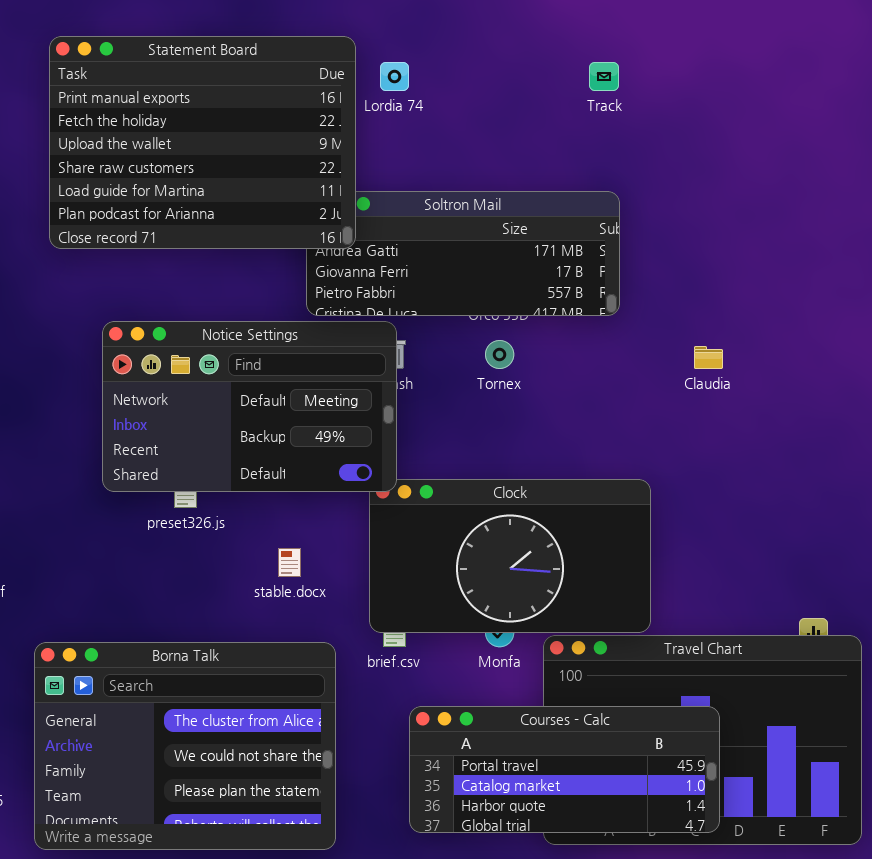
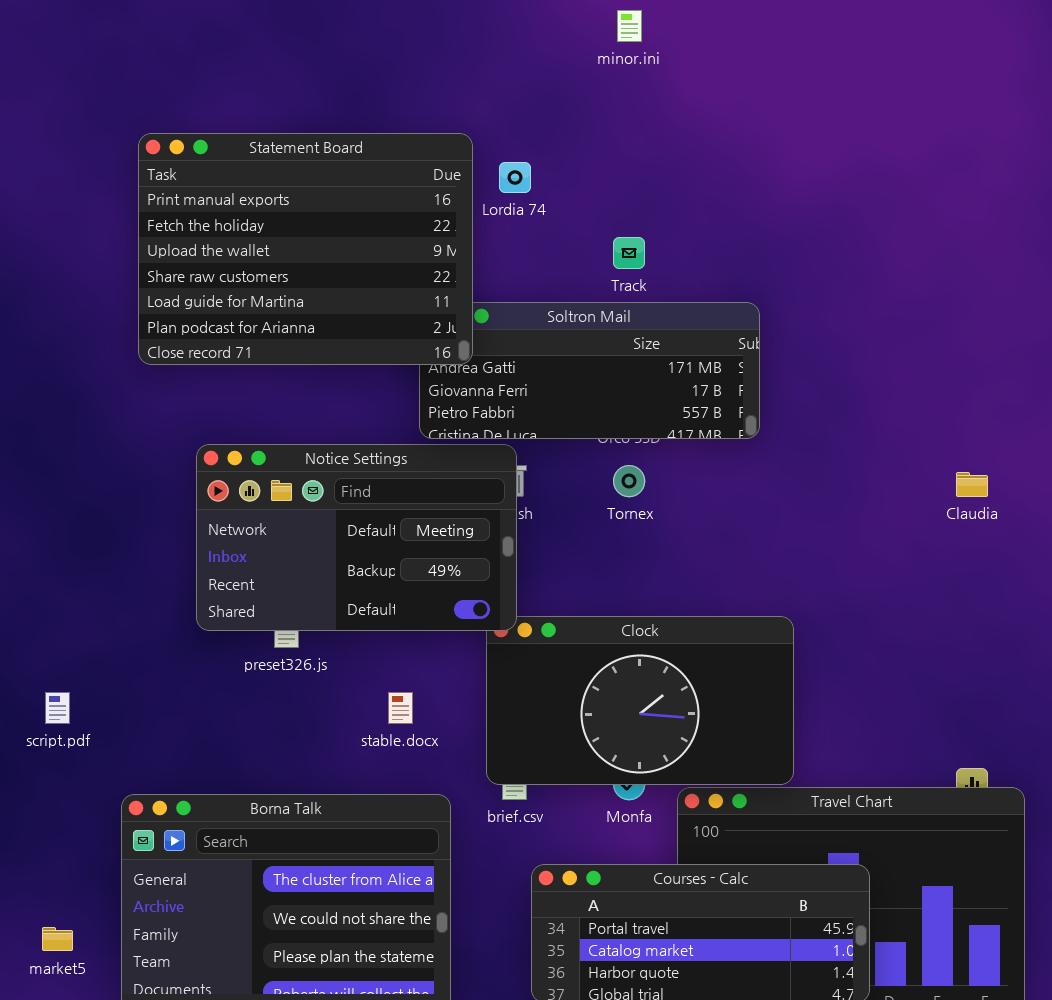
Track: [589,62,619,91] -> [613,237,645,269], moved
Claudia: [694,346,723,369] -> [956,472,988,497], moved

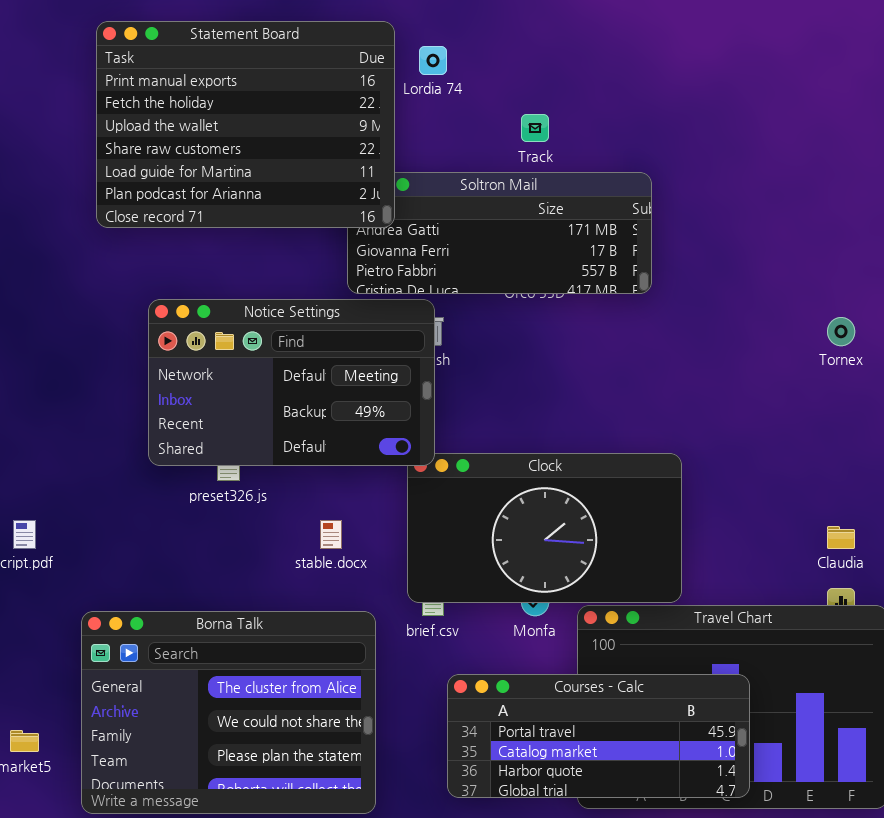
Tornex: [613,465,645,497] -> [827,317,855,346], moved
Claudia: [956,472,988,497] -> [827,526,855,549], moved

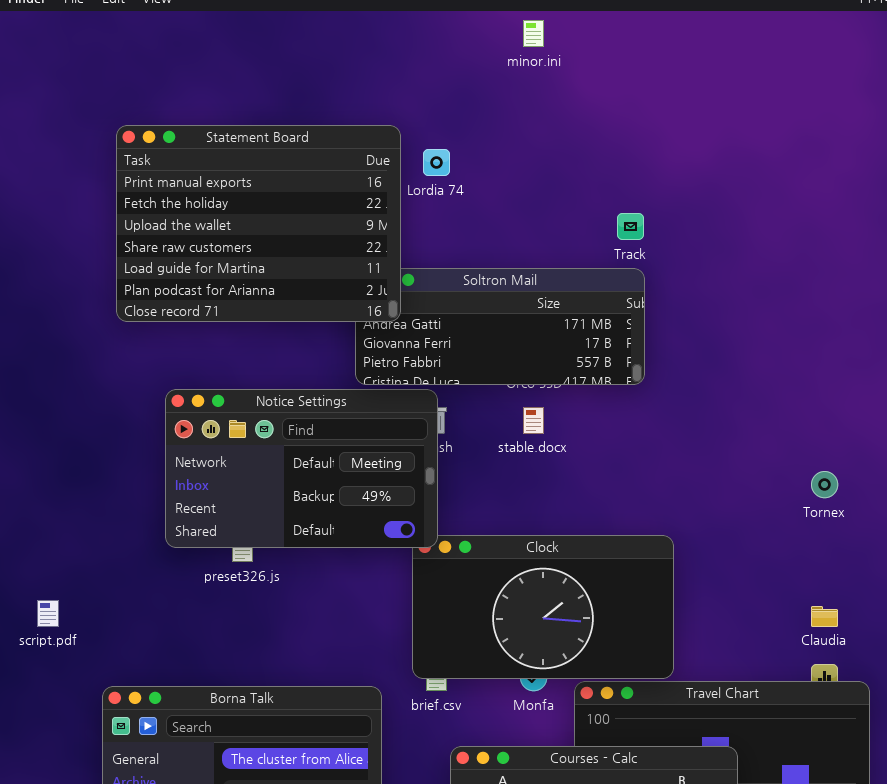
Track: [521,114,549,142] -> [617,213,644,240], moved
Tornex: [827,317,855,346] -> [811,471,838,498], moved
stable.docx: [320,520,342,549] -> [523,407,544,434], moved

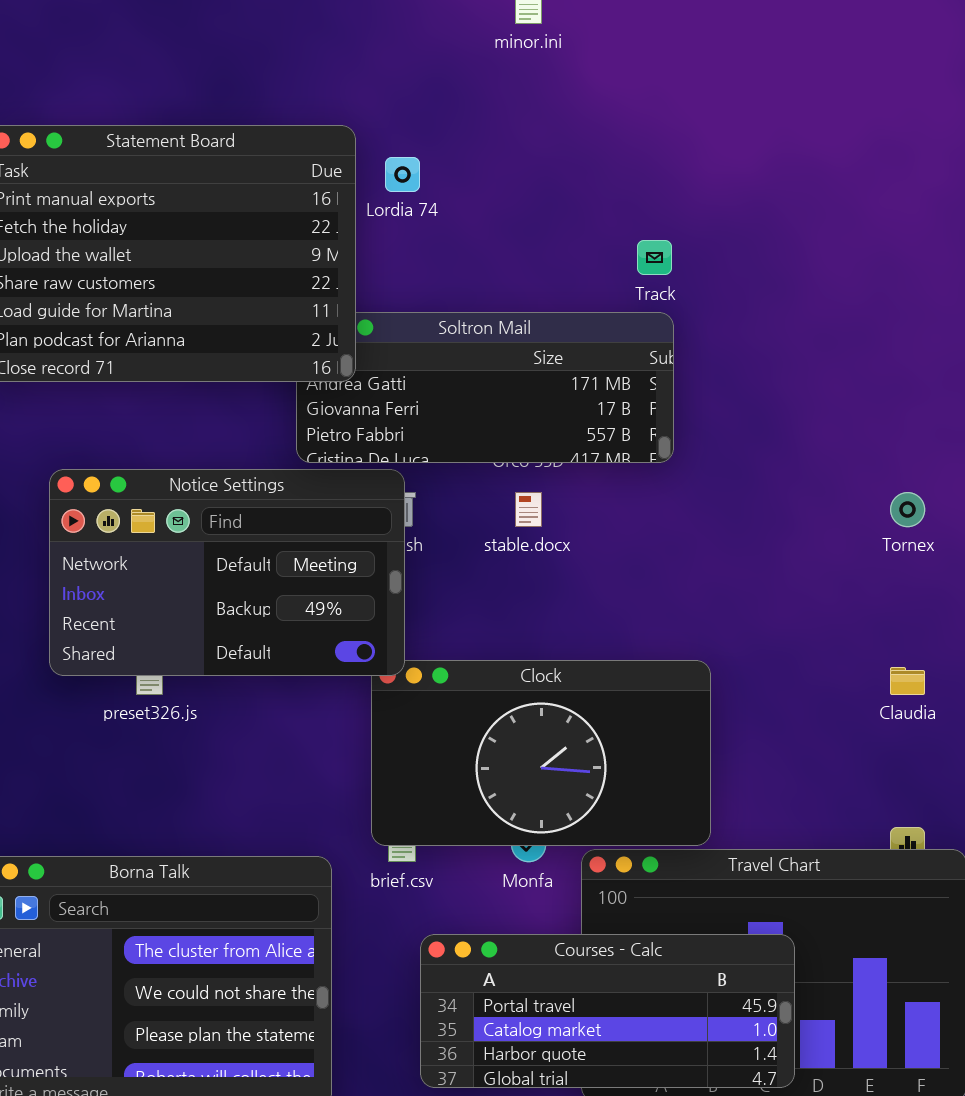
Tornex: [811,471,838,498] -> [890,492,925,527], moved
Claudia: [811,606,838,627] -> [890,667,925,695], moved

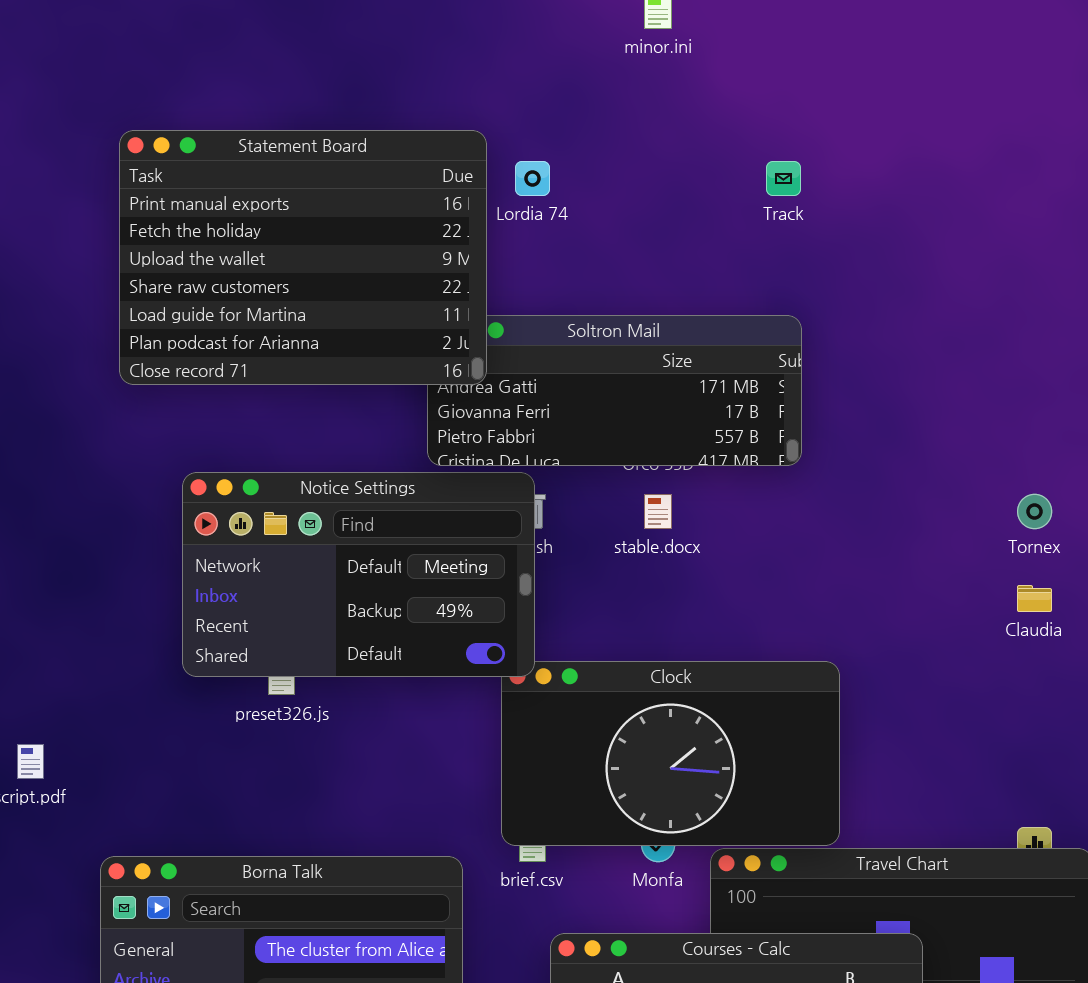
Track: [637,240,672,275] -> [766,161,801,196], moved
Claudia: [890,667,925,695] -> [1017,585,1052,612], moved

